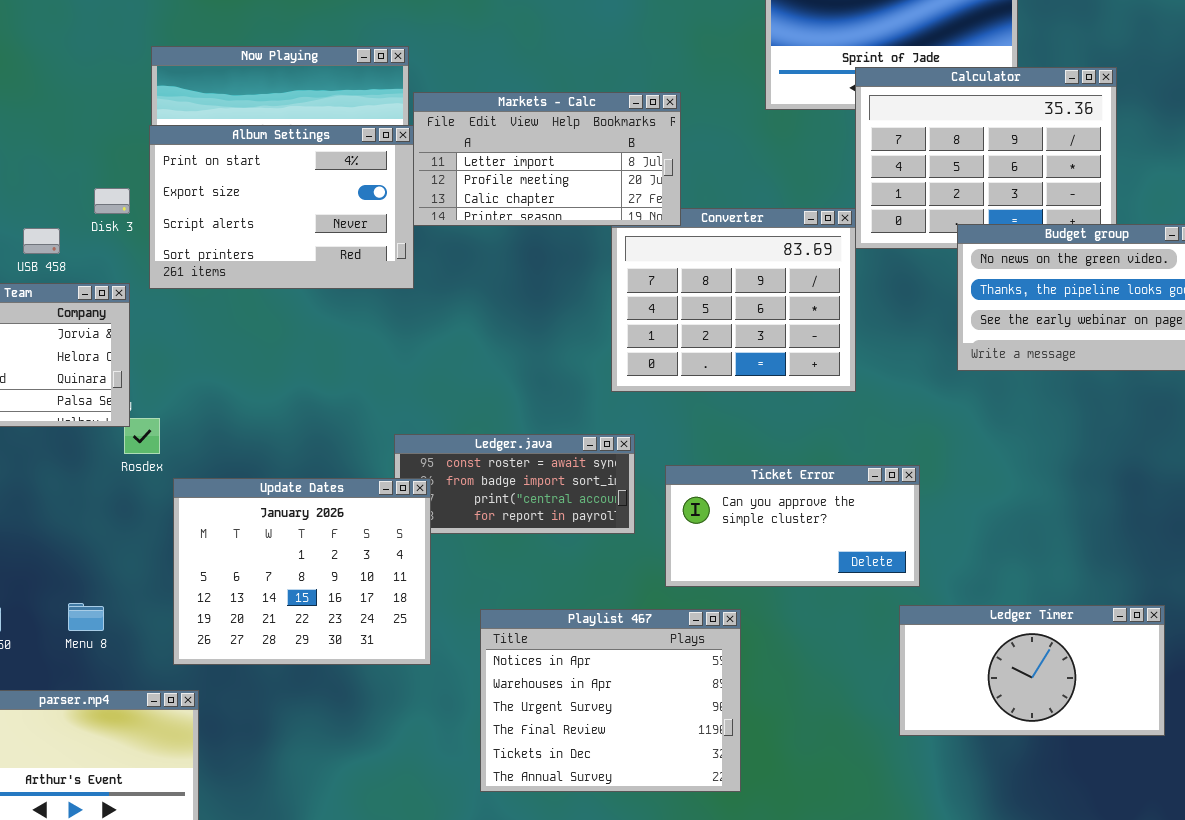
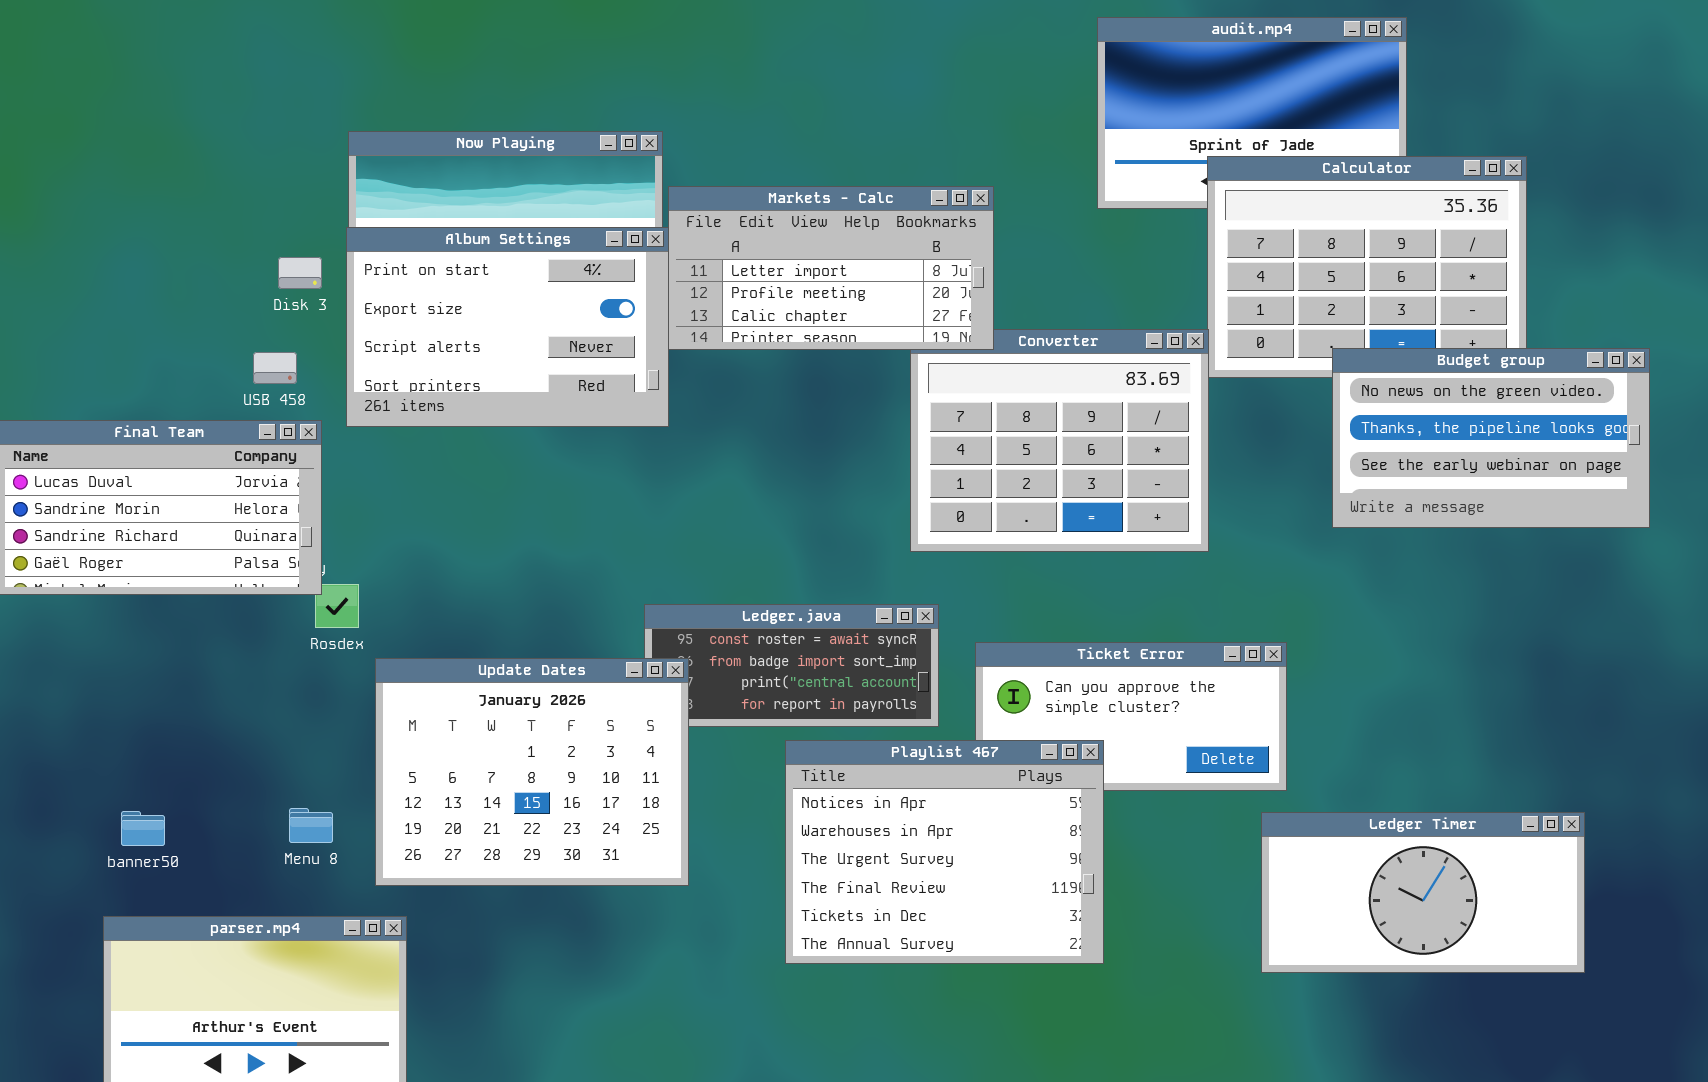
Disk 3: [94,188,130,214] -> [278,257,322,289], moved
USB 458: [23,228,60,254] -> [253,352,297,384], moved
Menu 8: [68,603,104,631] -> [289,808,333,843], moved
Playlist 467: [480,609,741,792] -> [785,740,1104,964], moved

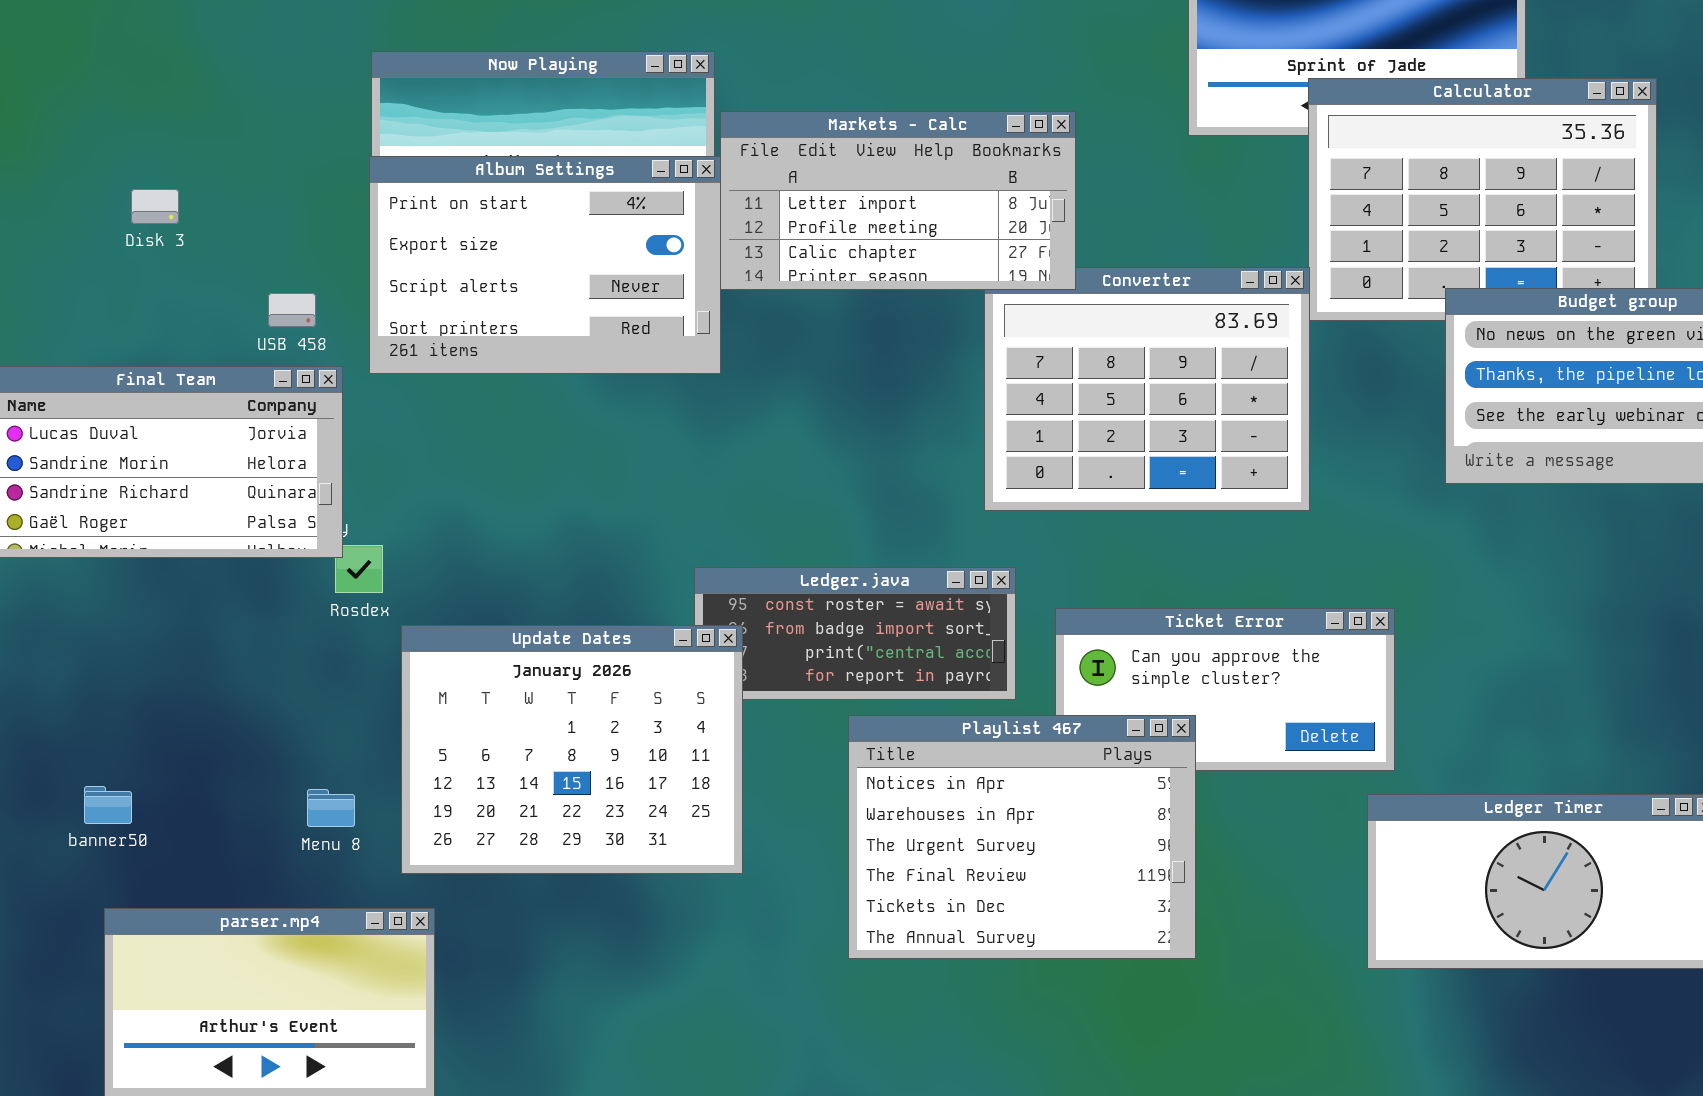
Disk 3: [278,257,322,289] -> [131,189,179,224], moved
banner50: [121,811,165,846] -> [84,786,132,824], moved

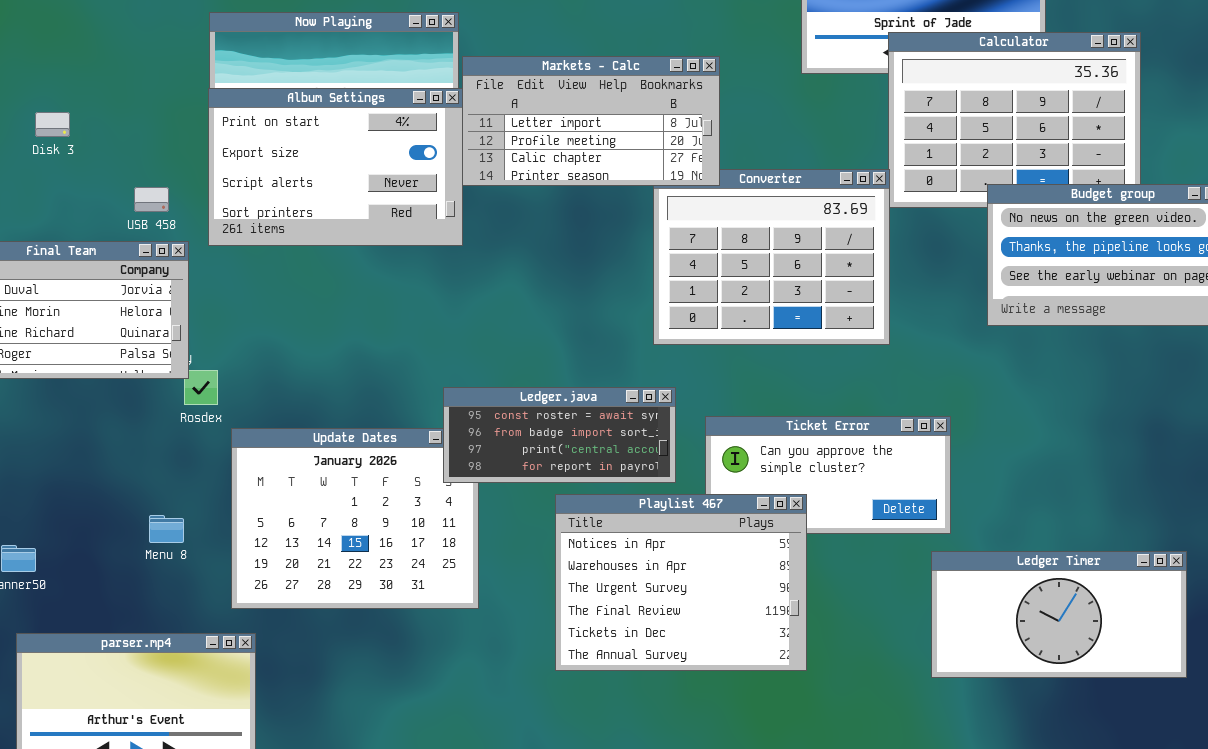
Ledger.java: [694,567,1016,700] -> [443,387,676,483], raised
Menu 8: [307,789,355,827] -> [149,515,184,543], moved

